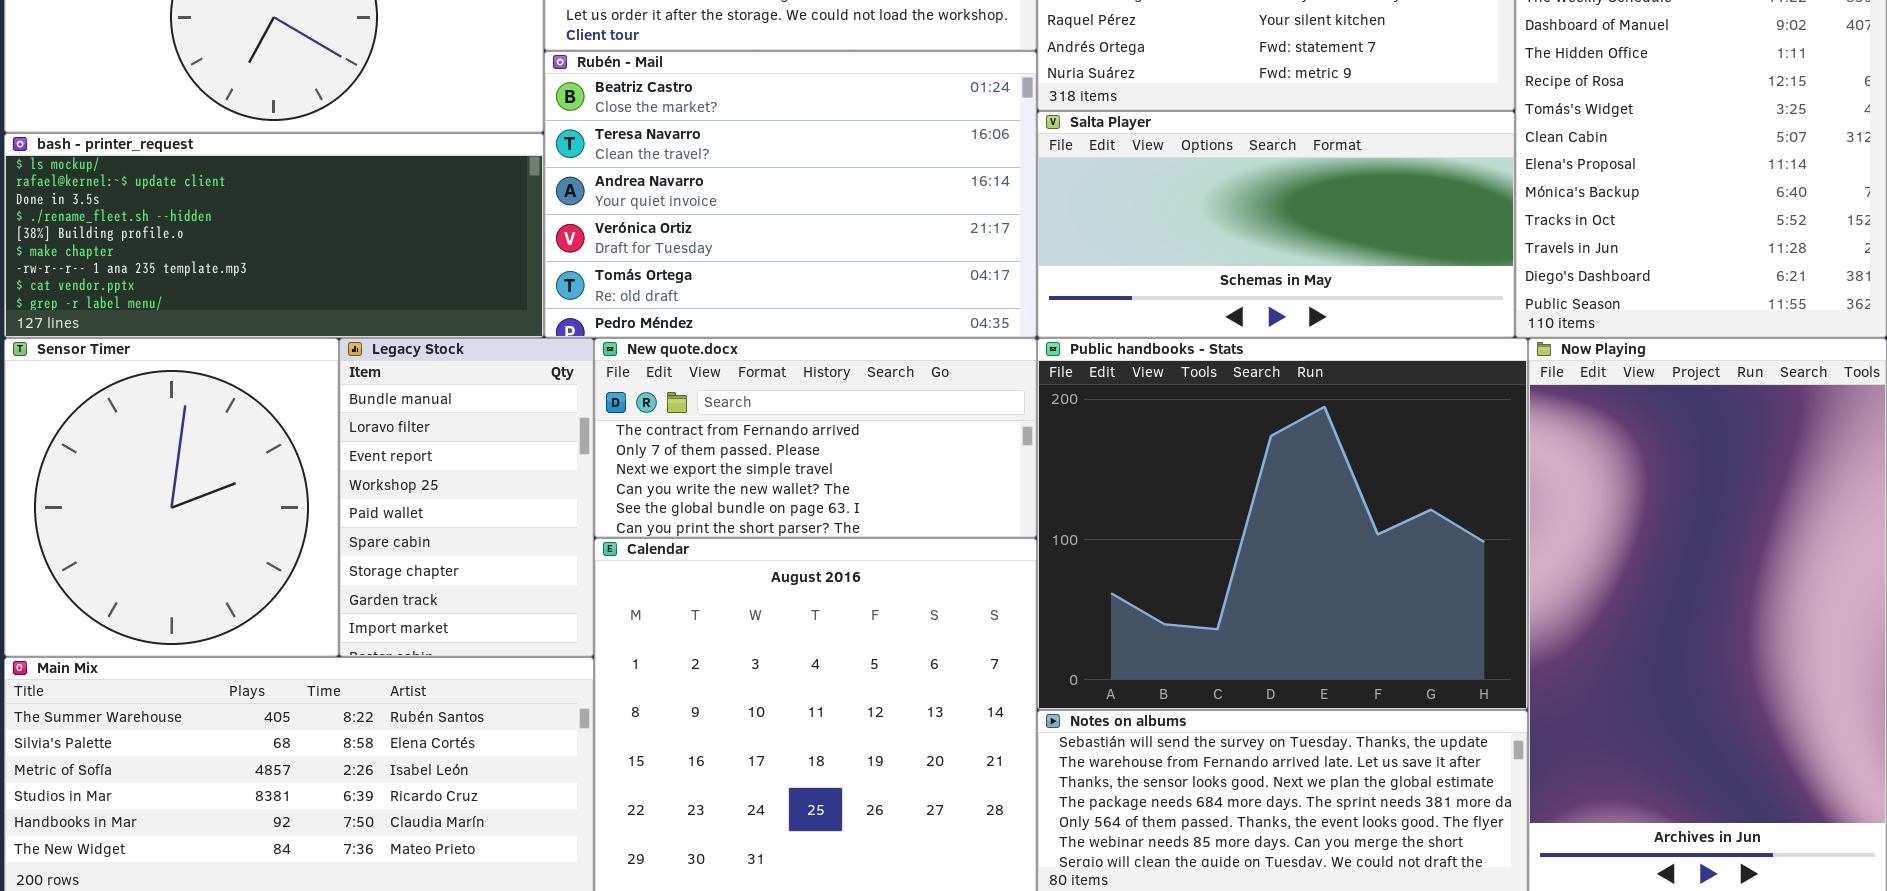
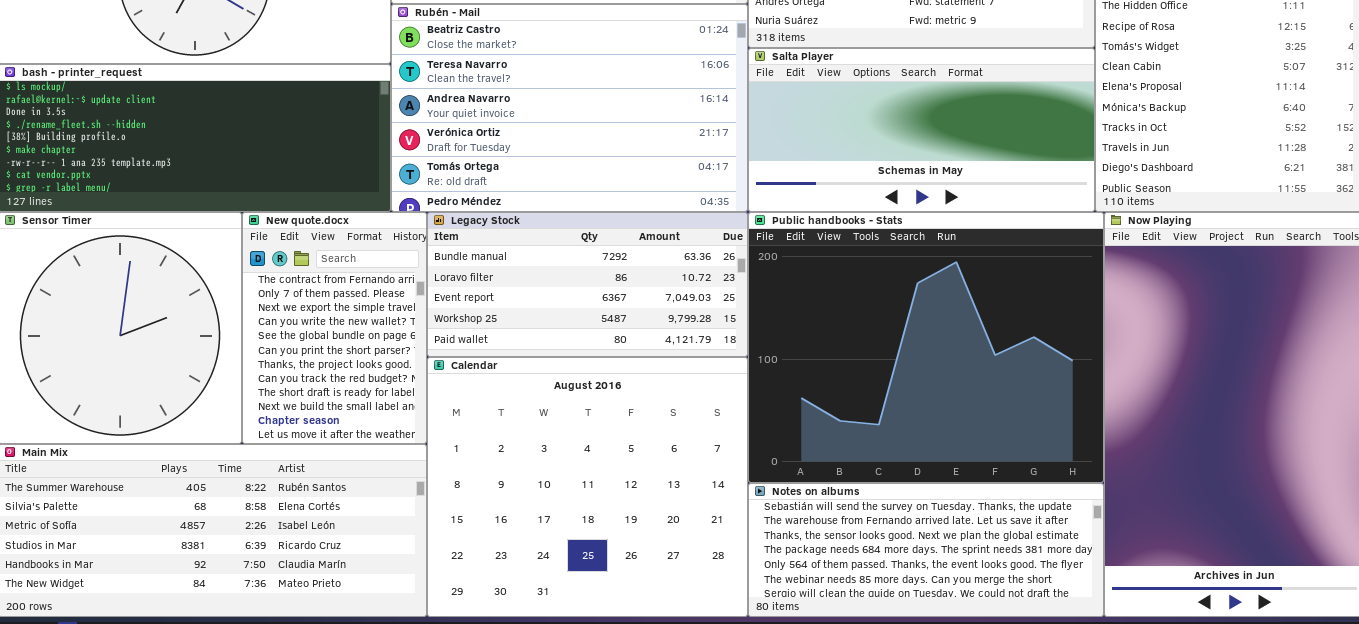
Legacy Stock: [339,338,594,657] -> [427,212,748,357], moved, resized
New quote.docx: [594,338,1037,538] -> [242,212,427,444], moved, resized

